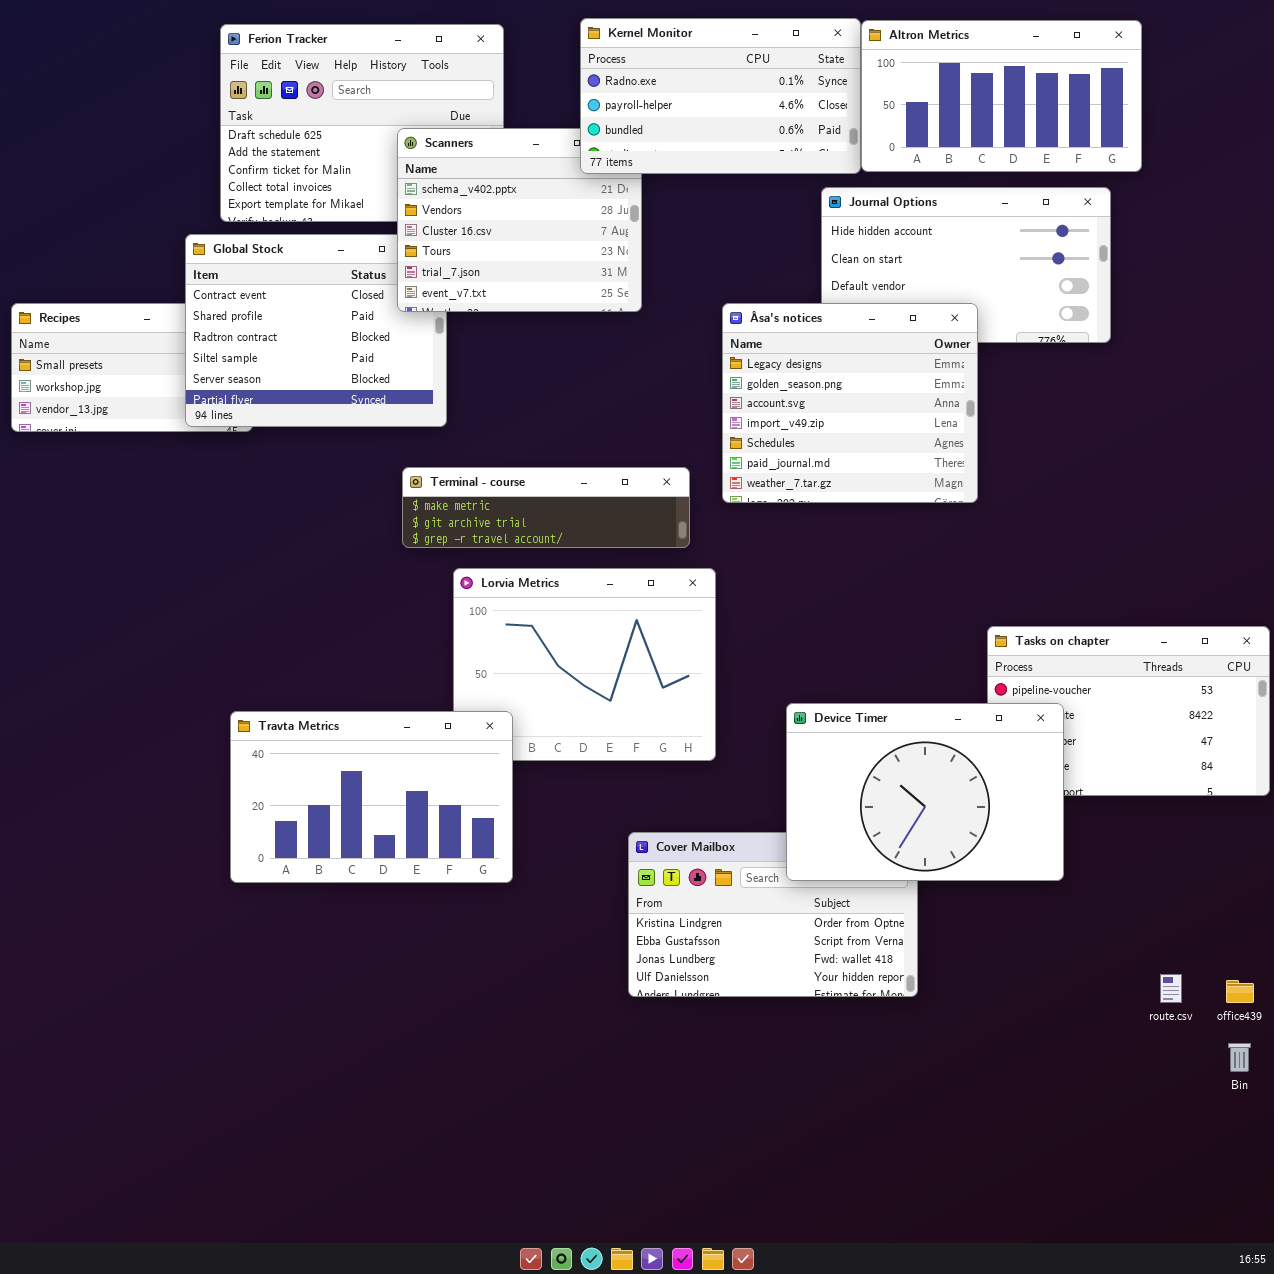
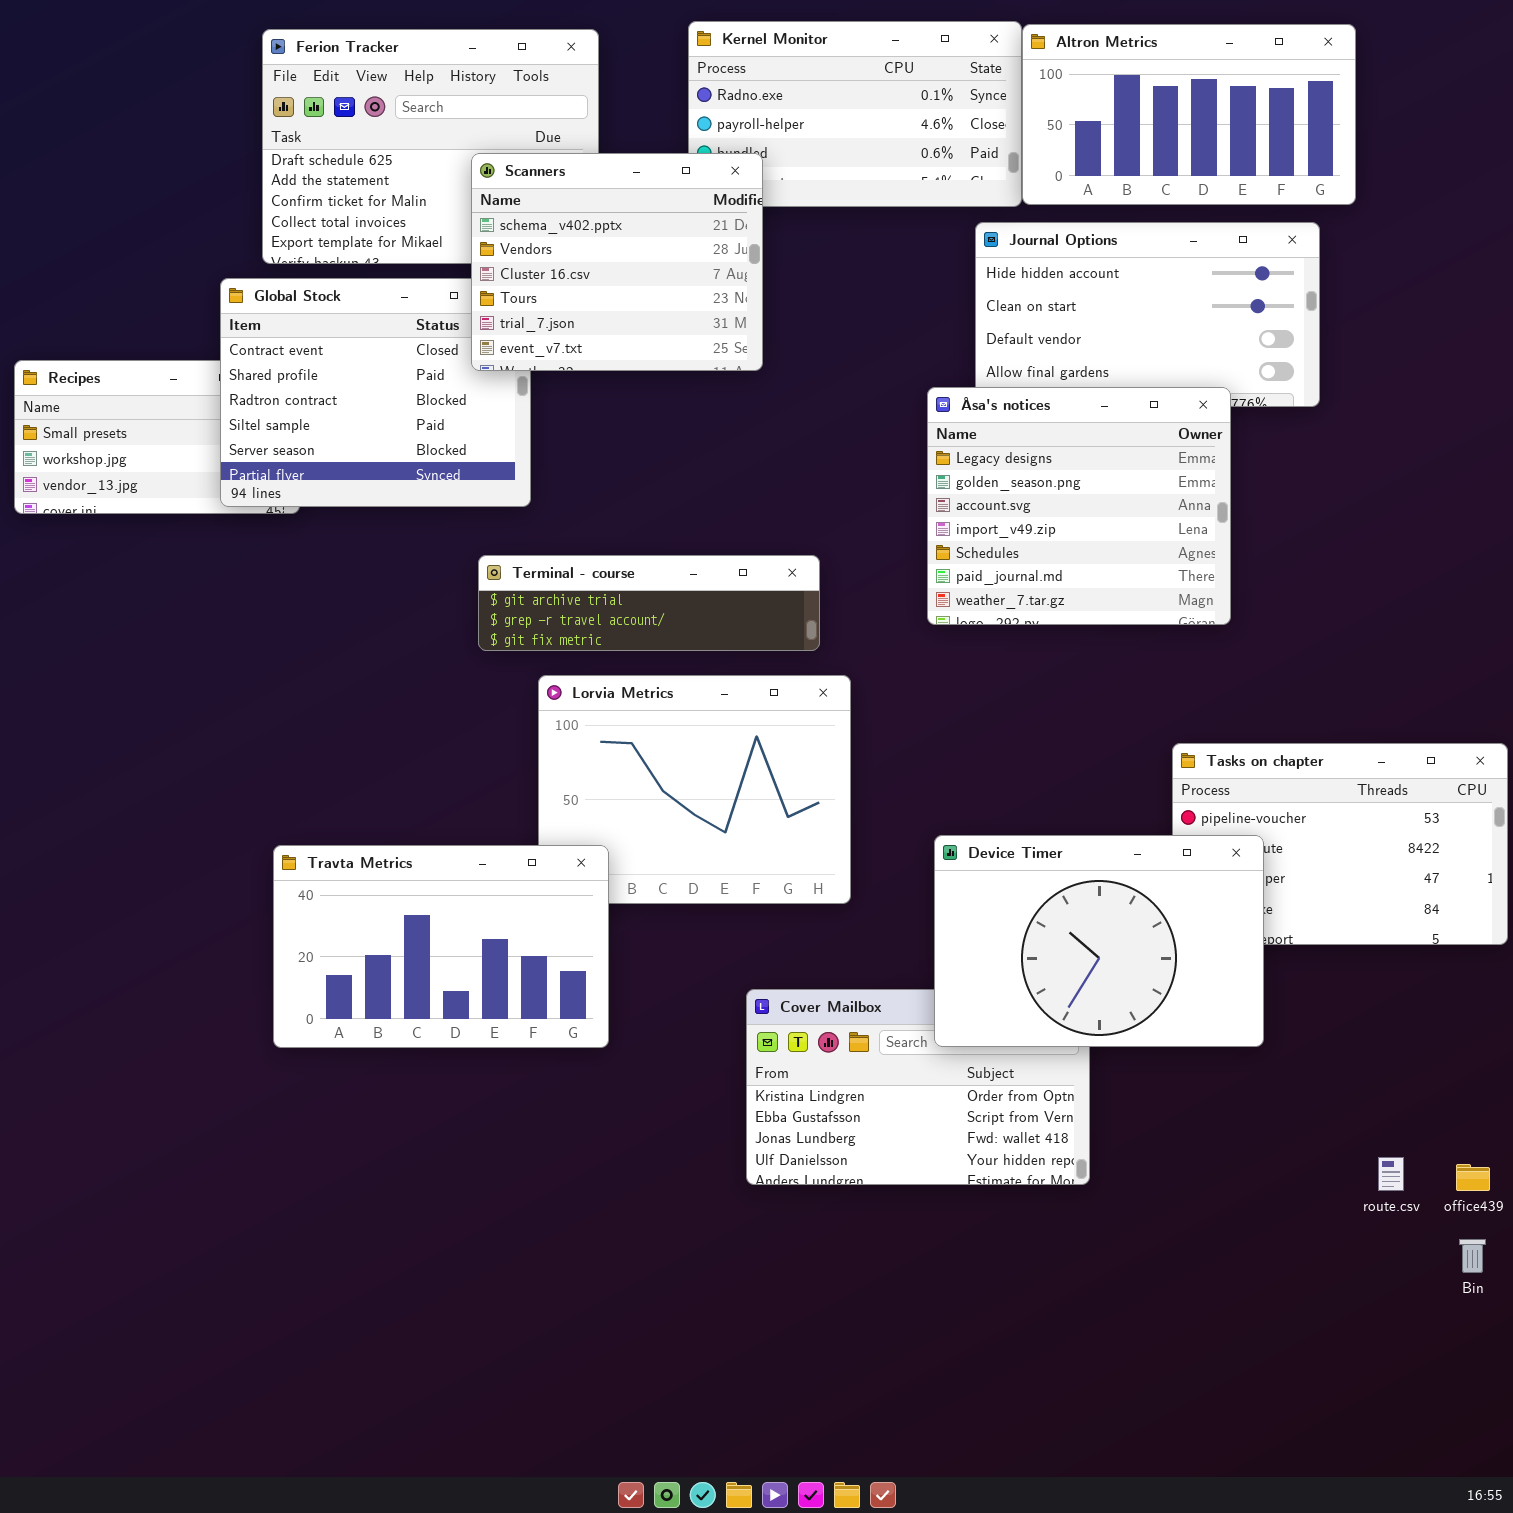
Scanners: [397,128,642,312] -> [471,153,763,371], raised
Åsa's notices: [722,303,978,503] -> [927,387,1231,625], moved
Terminal - course: [402,467,690,548] -> [478,555,820,651], scrolled down 1 row

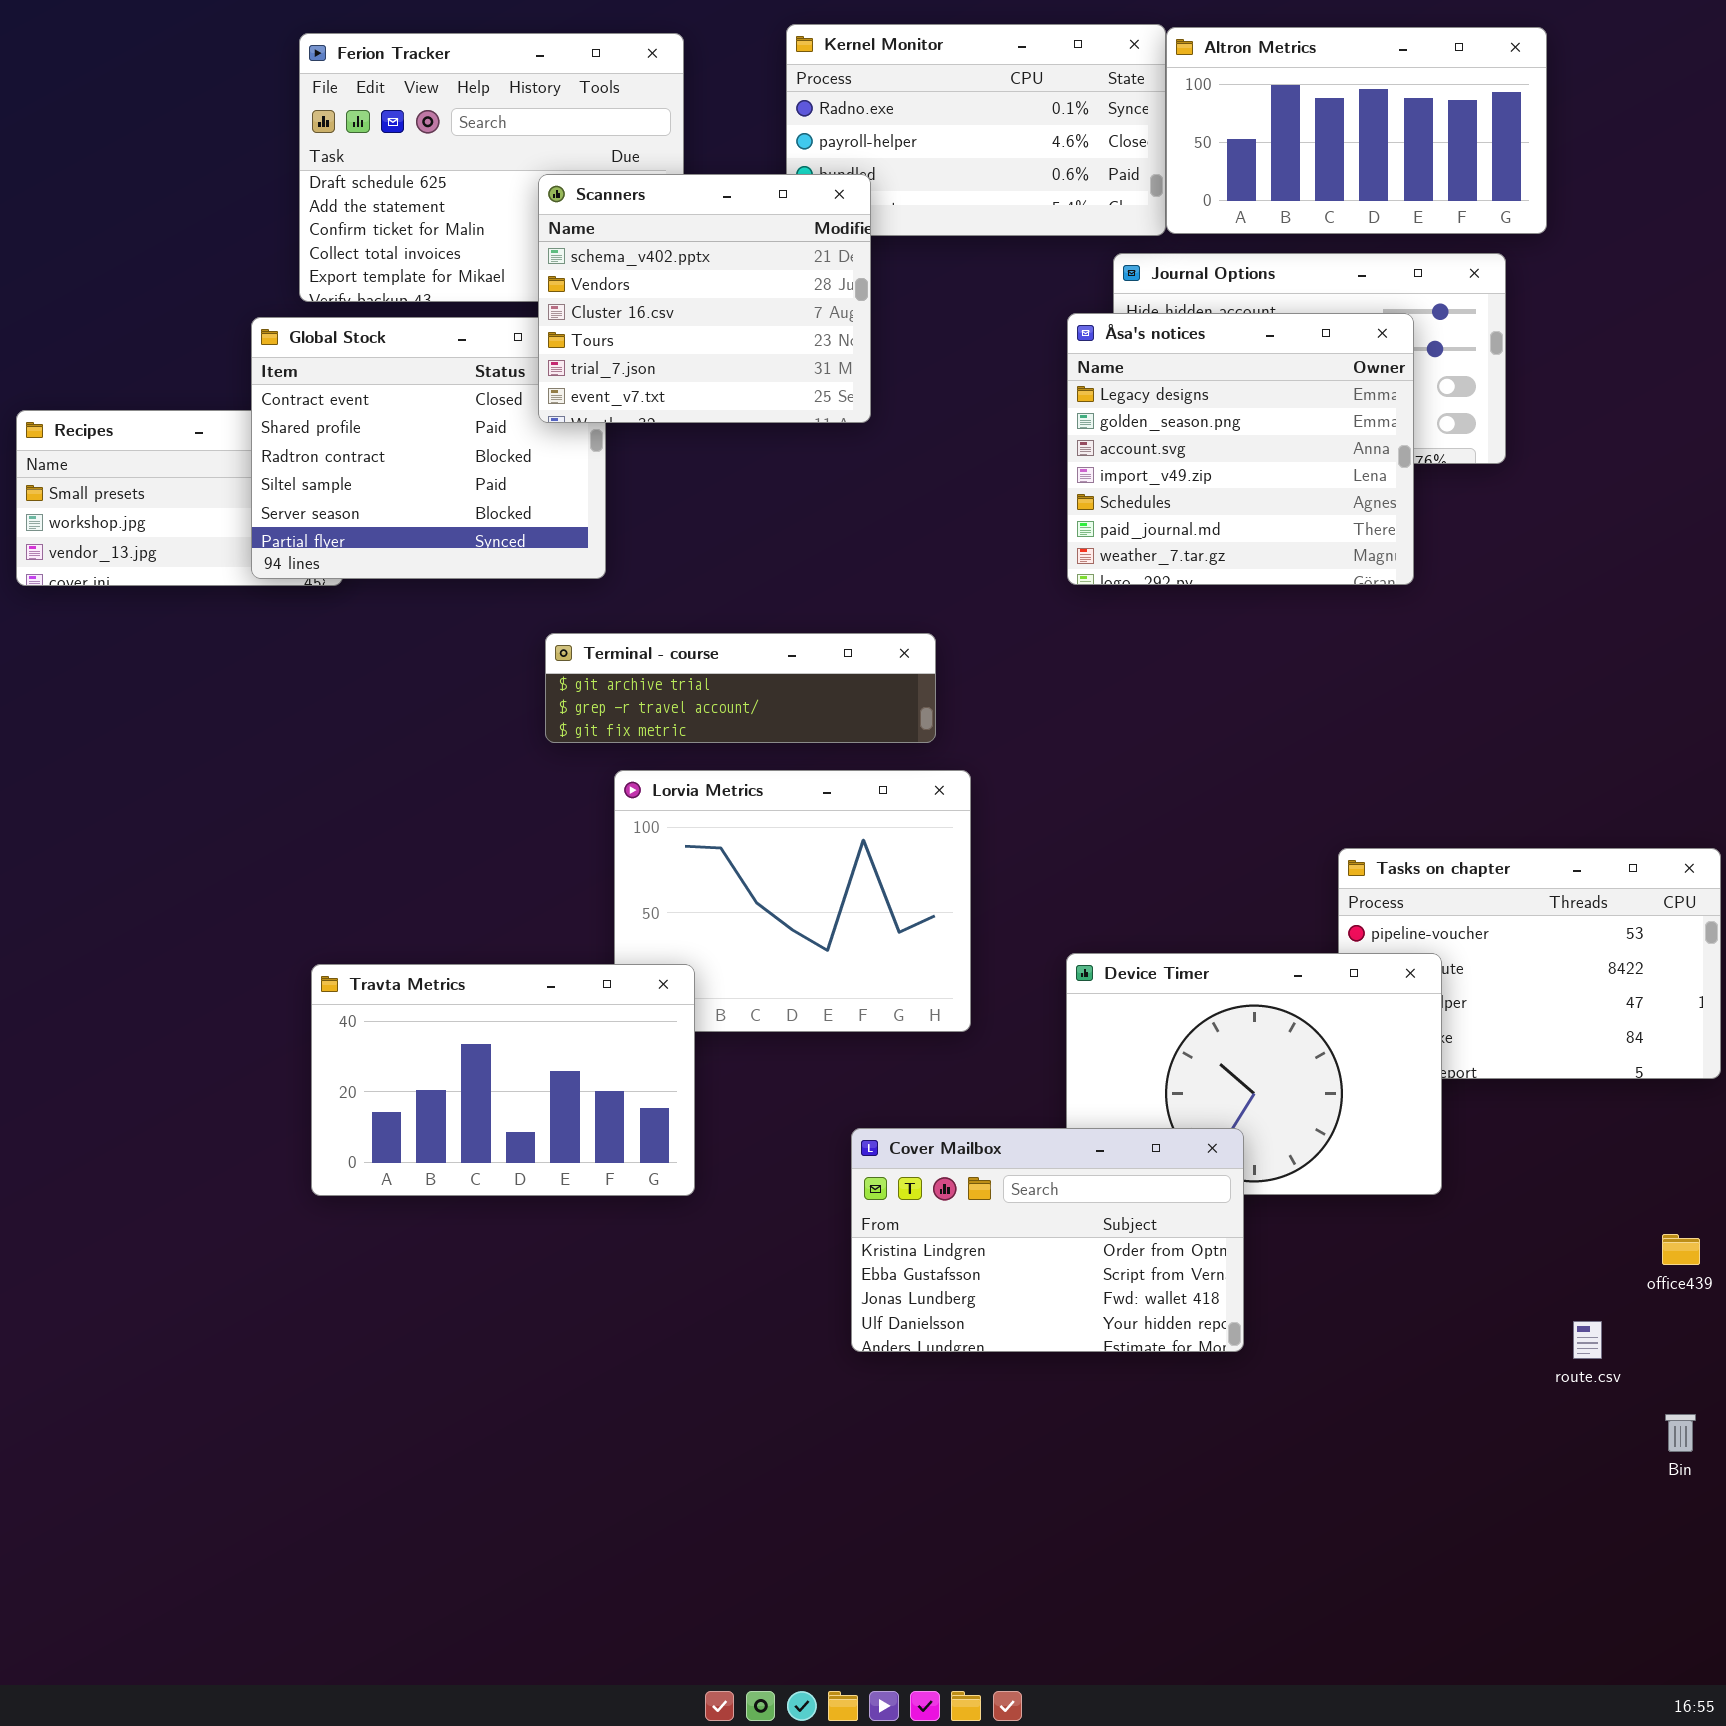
Åsa's notices: [927,387,1231,625] -> [1067,313,1414,585], moved
Cover Mailbox: [746,989,1090,1185] -> [851,1128,1244,1352], raised
office439: [1456,1164,1490,1191] -> [1662,1234,1700,1265], moved

